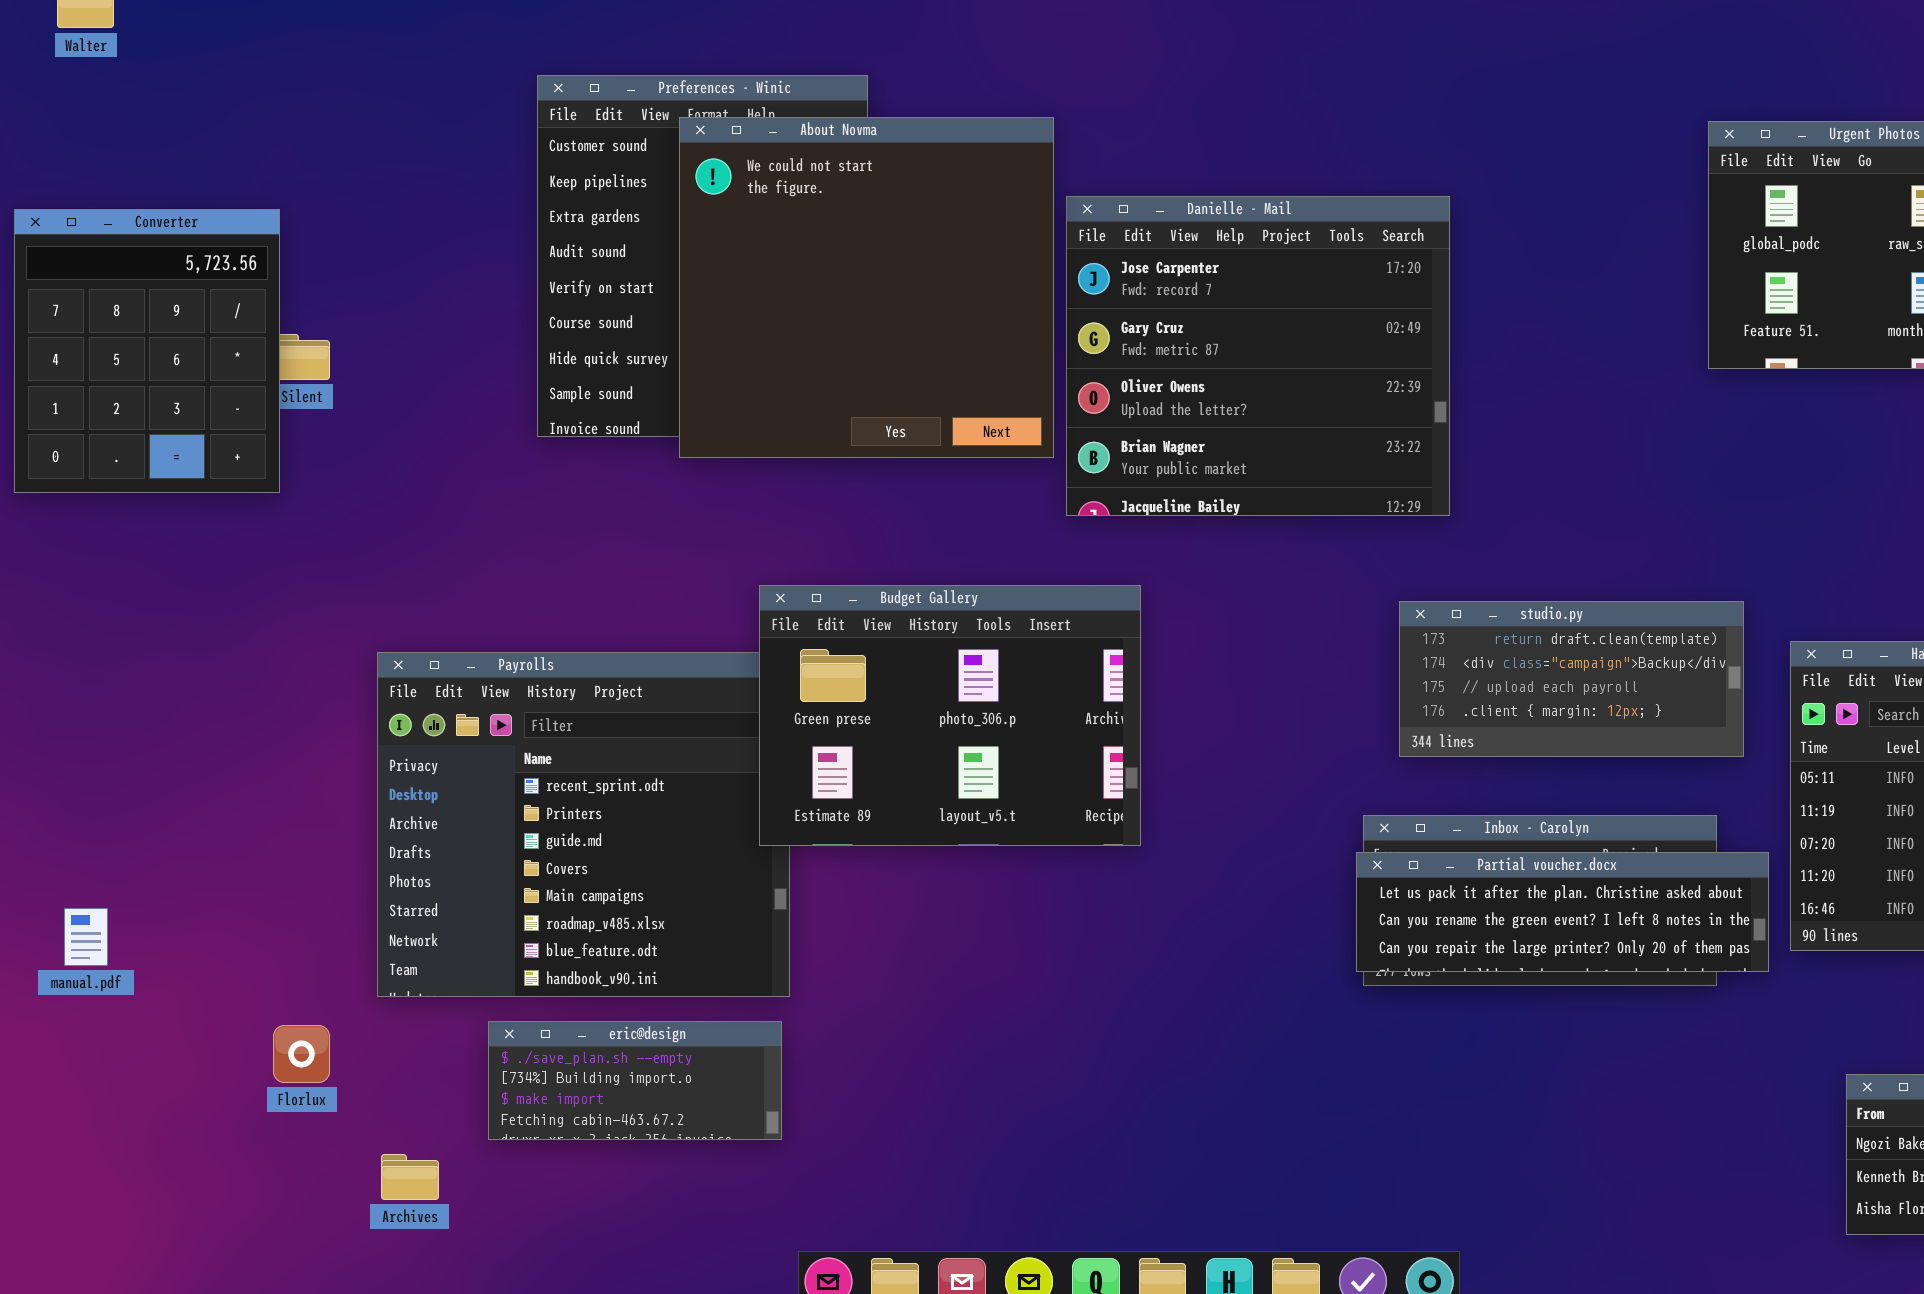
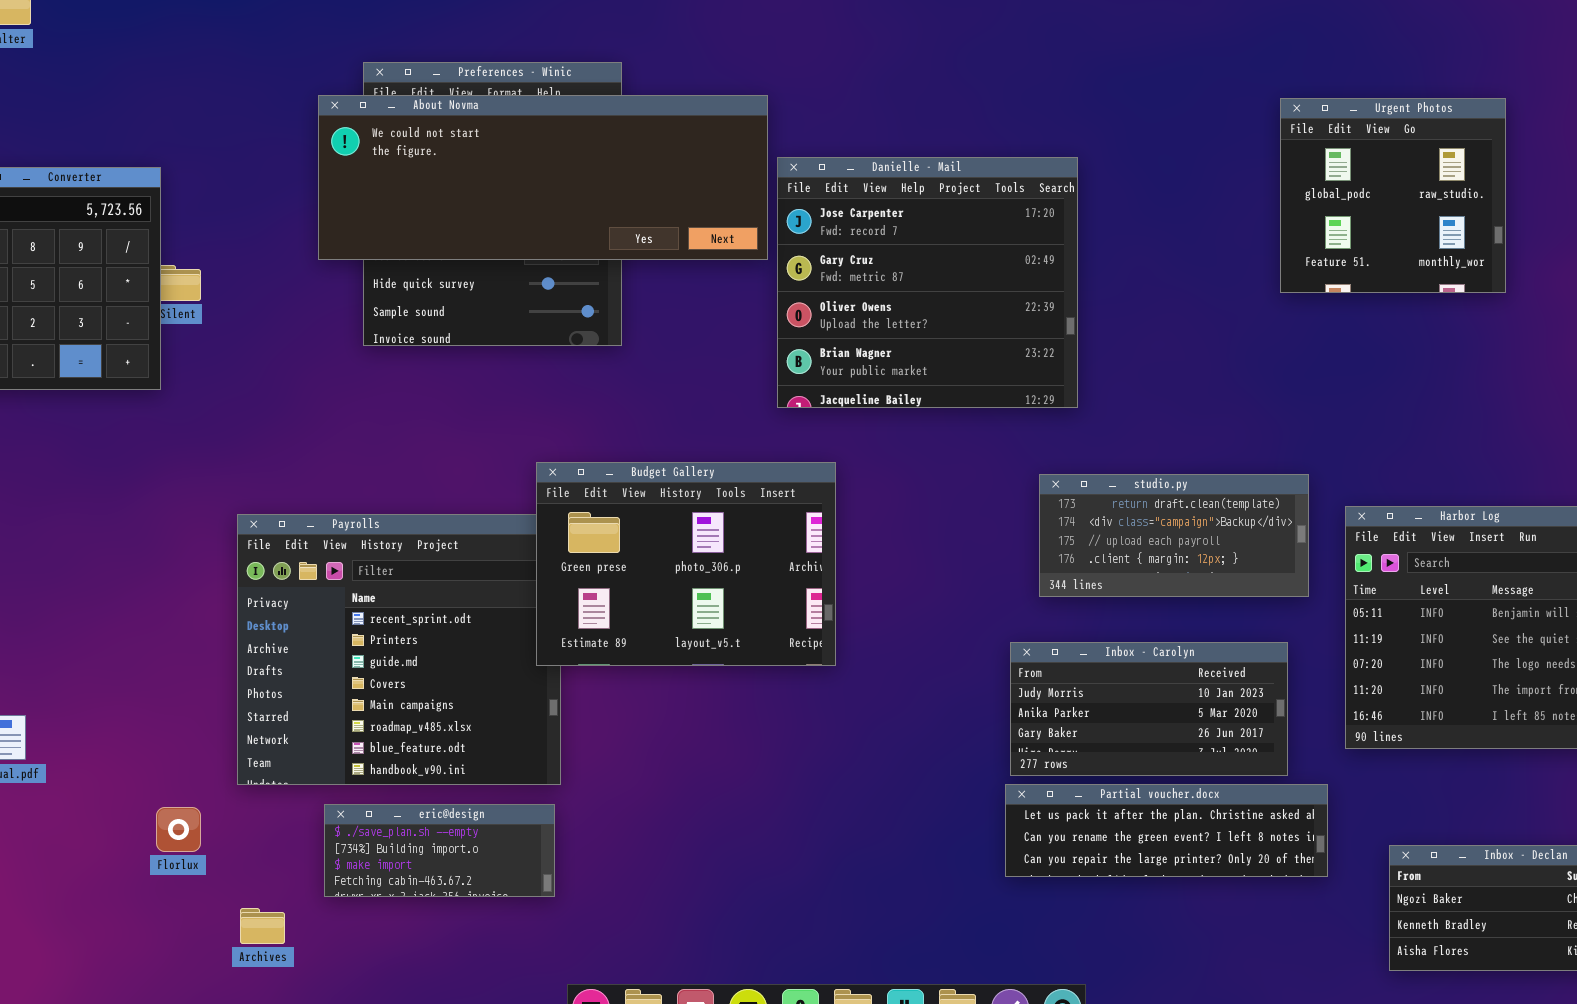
About Novma: [679,117,1054,458] -> [318,95,768,260], resized
Partial voucher.docx: [1356,852,1769,972] -> [1005,784,1328,877], moved

